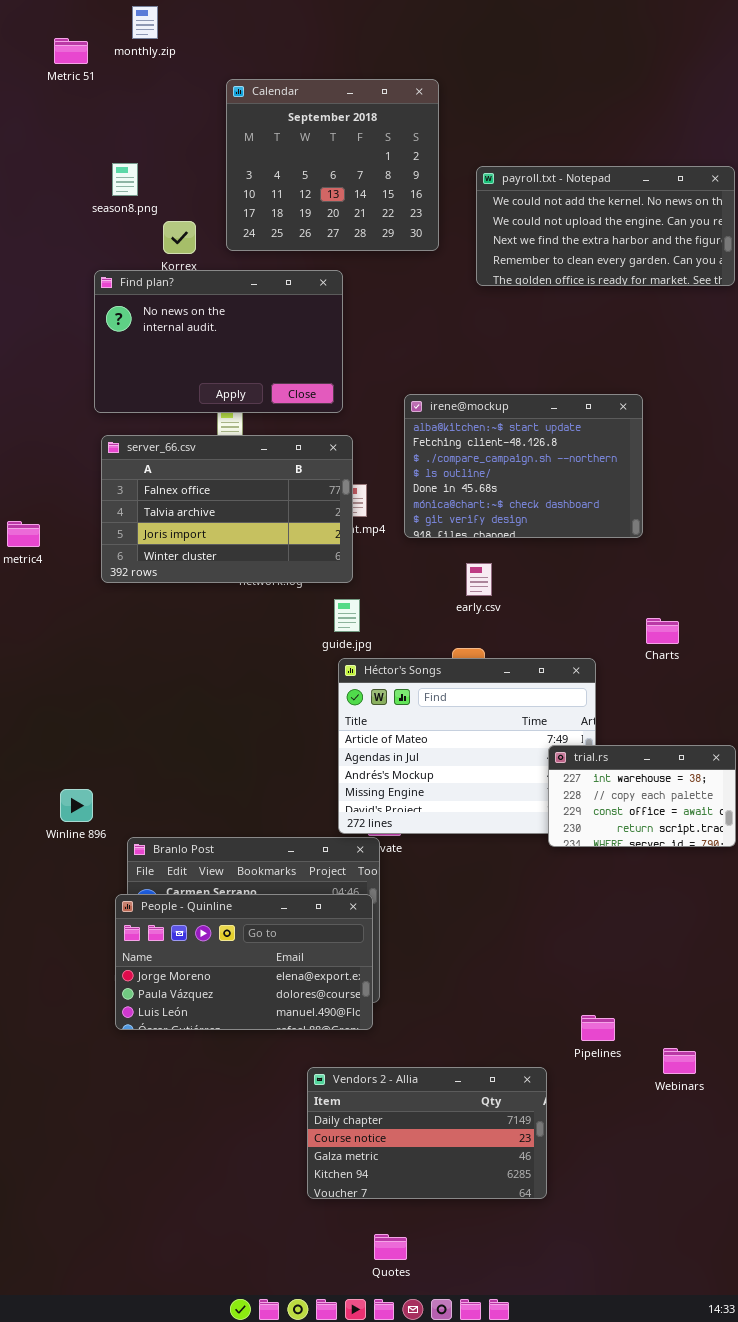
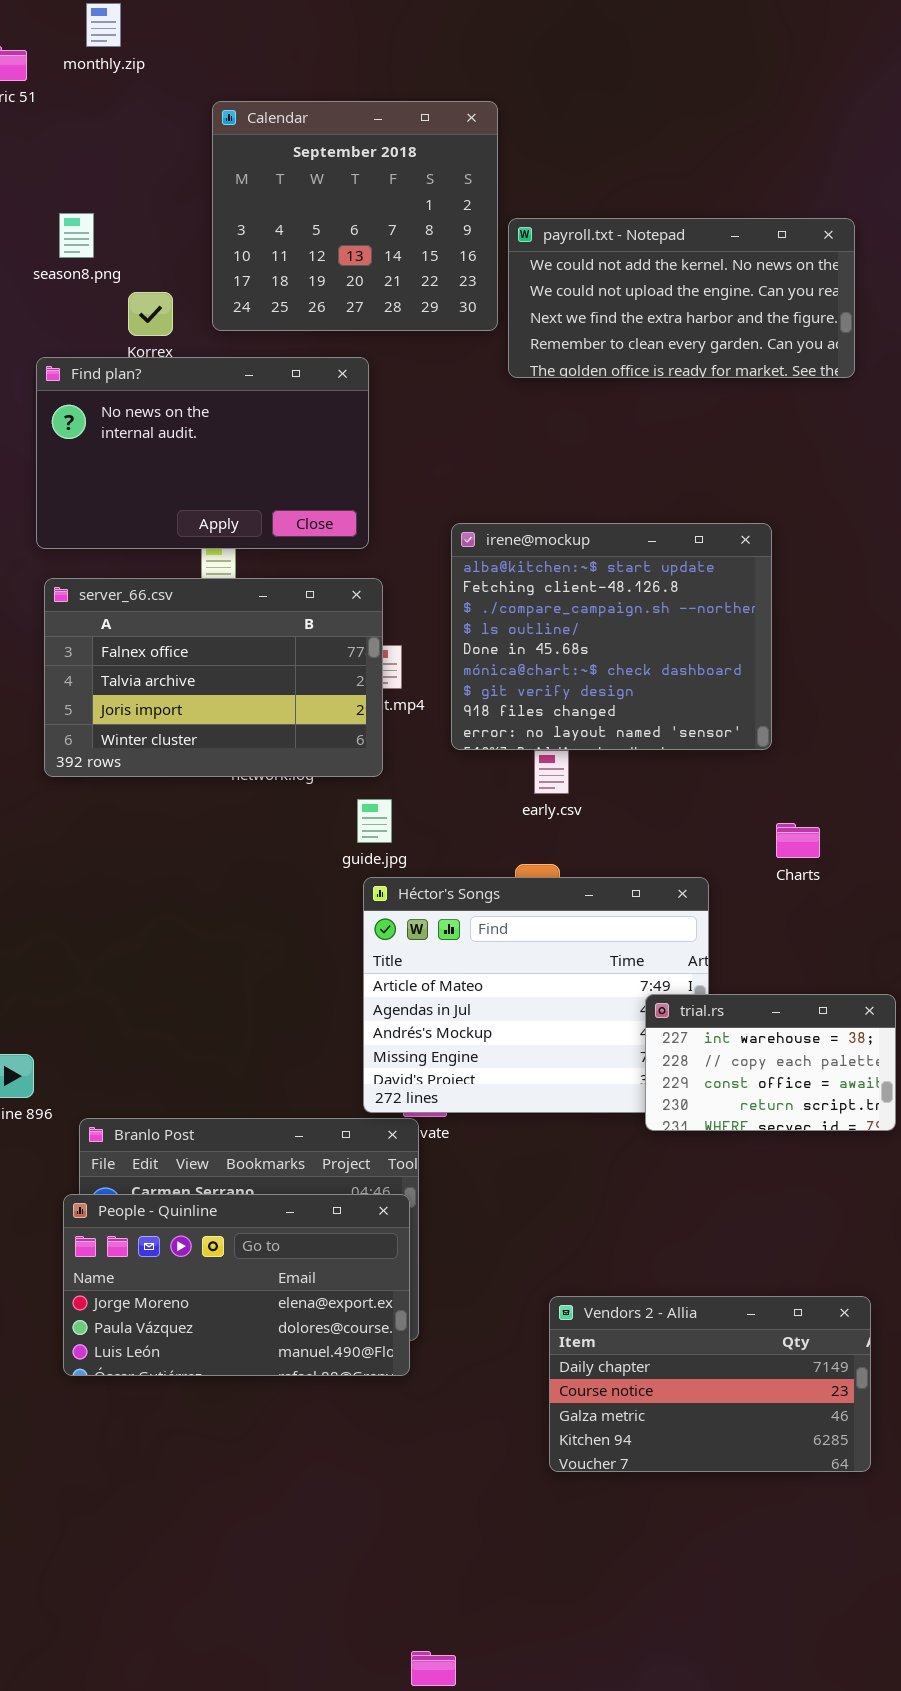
payroll.txt - Notepad: [476,166,735,286] -> [508,218,855,378], moved
irene@mockup: [404,394,643,538] -> [451,523,772,750], resized
Vendors 2 - Allia: [307,1067,547,1199] -> [549,1296,871,1472], moved

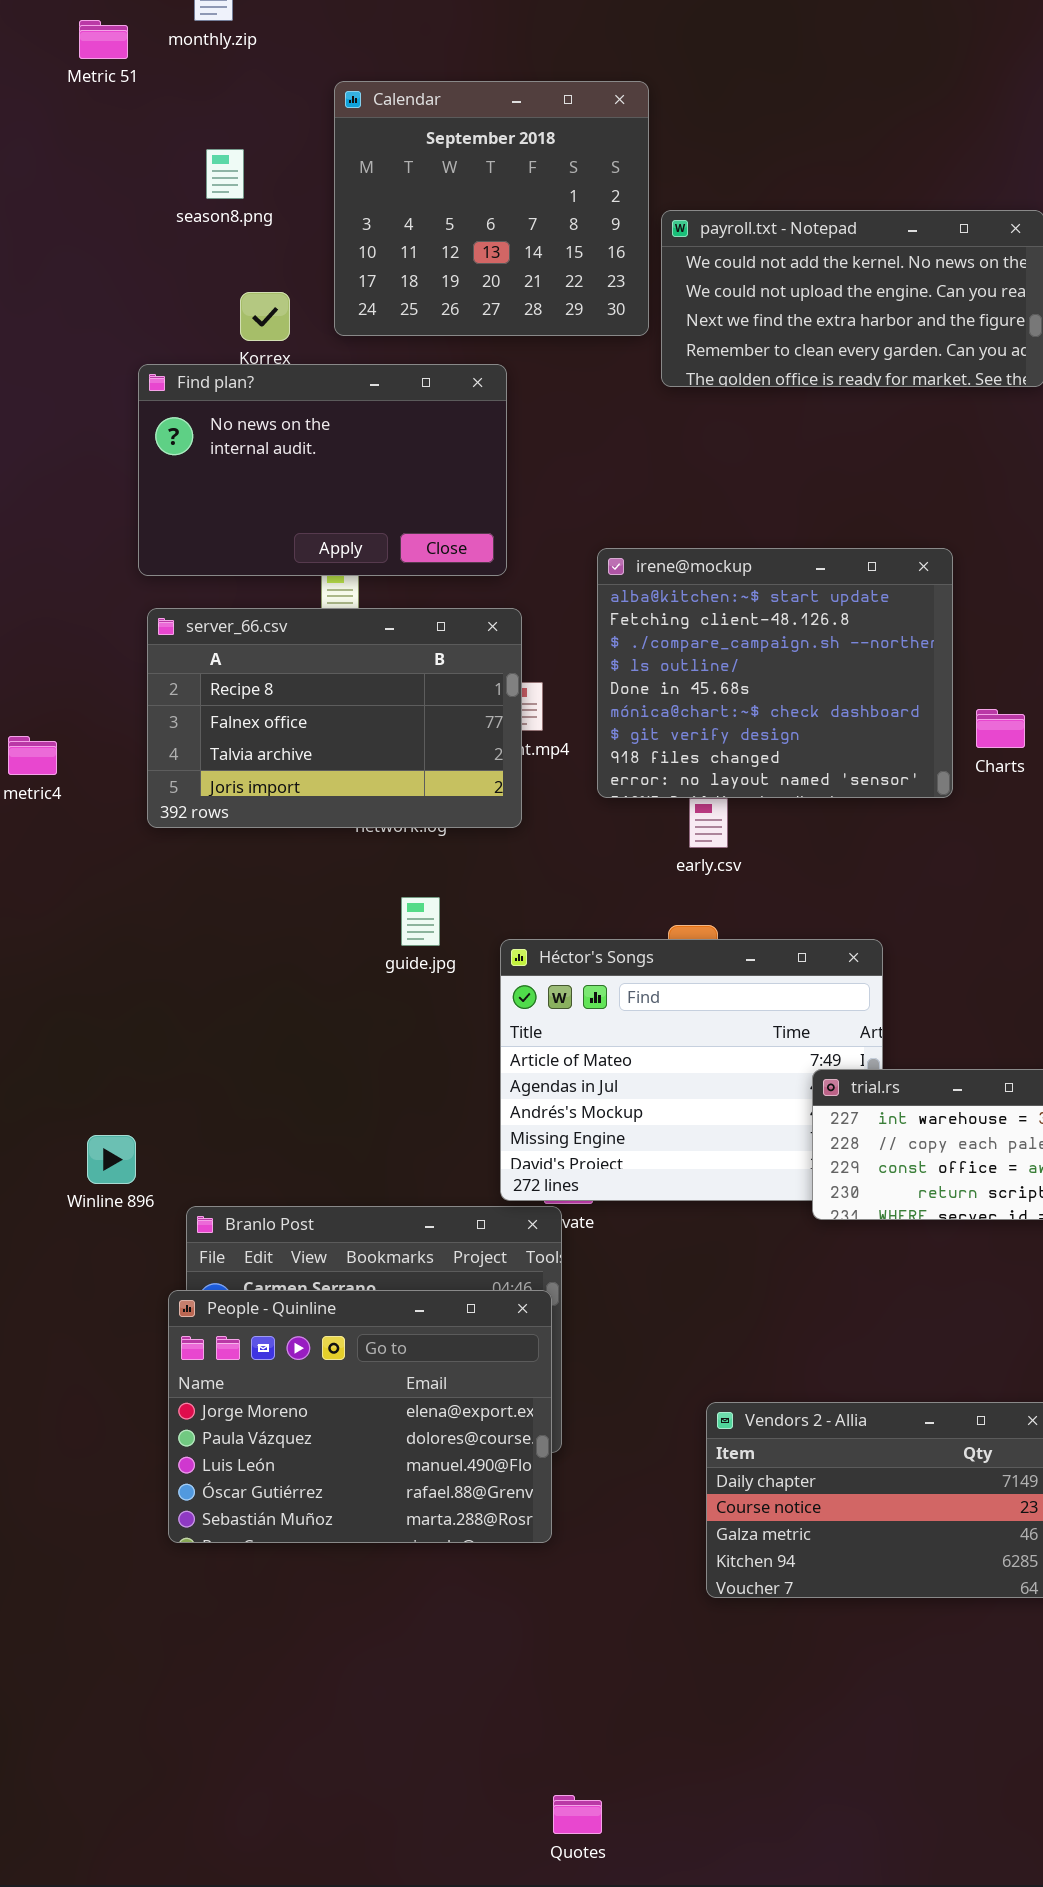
season8.png: [59,213,94,258] -> [206,149,244,199], moved
server_66.csv: [44,578,383,777] -> [147,608,522,828], scrolled up 1 row
guide.jpg: [357,799,392,843] -> [401,897,440,946], moved
Charts: [776,823,820,858] -> [976,709,1025,748], moved
People - Quinline: [63,1194,410,1376] -> [168,1290,552,1543], resized

